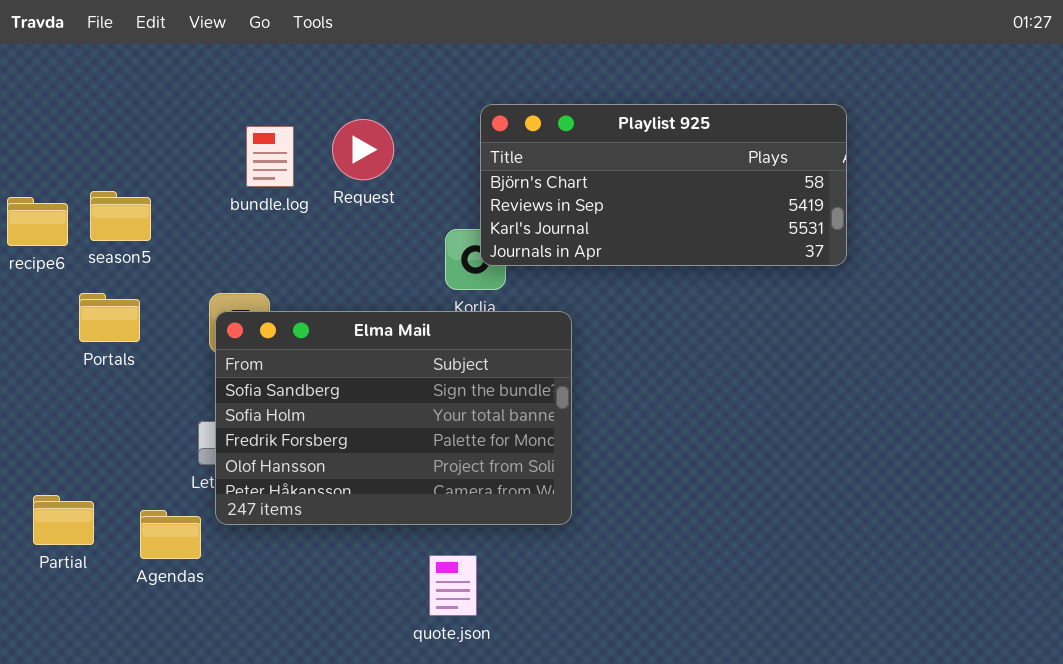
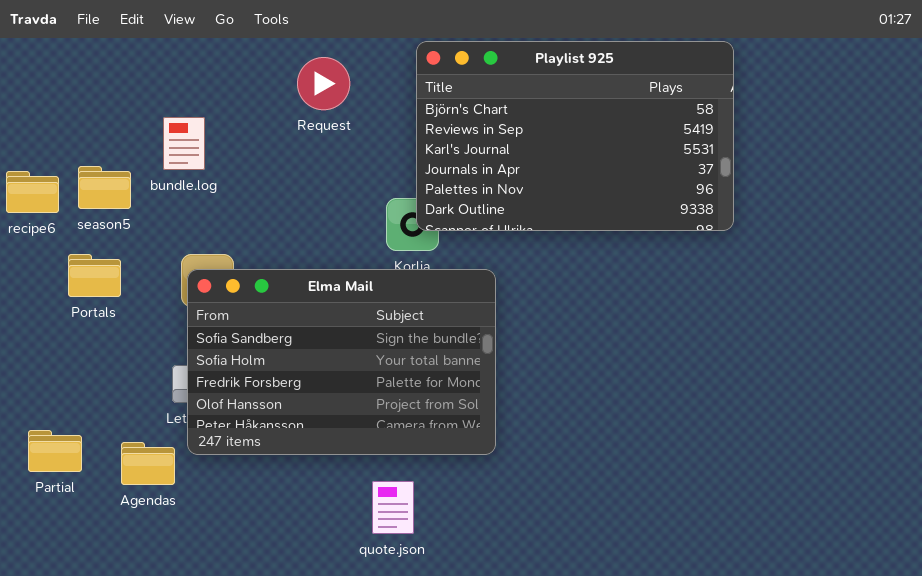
Playlist 925: [480,104,847,266] -> [416,41,734,231], resized
Request: [332,119,394,180] -> [297,57,350,110], moved
bundle.log: [246,126,294,187] -> [163,117,205,170], moved

